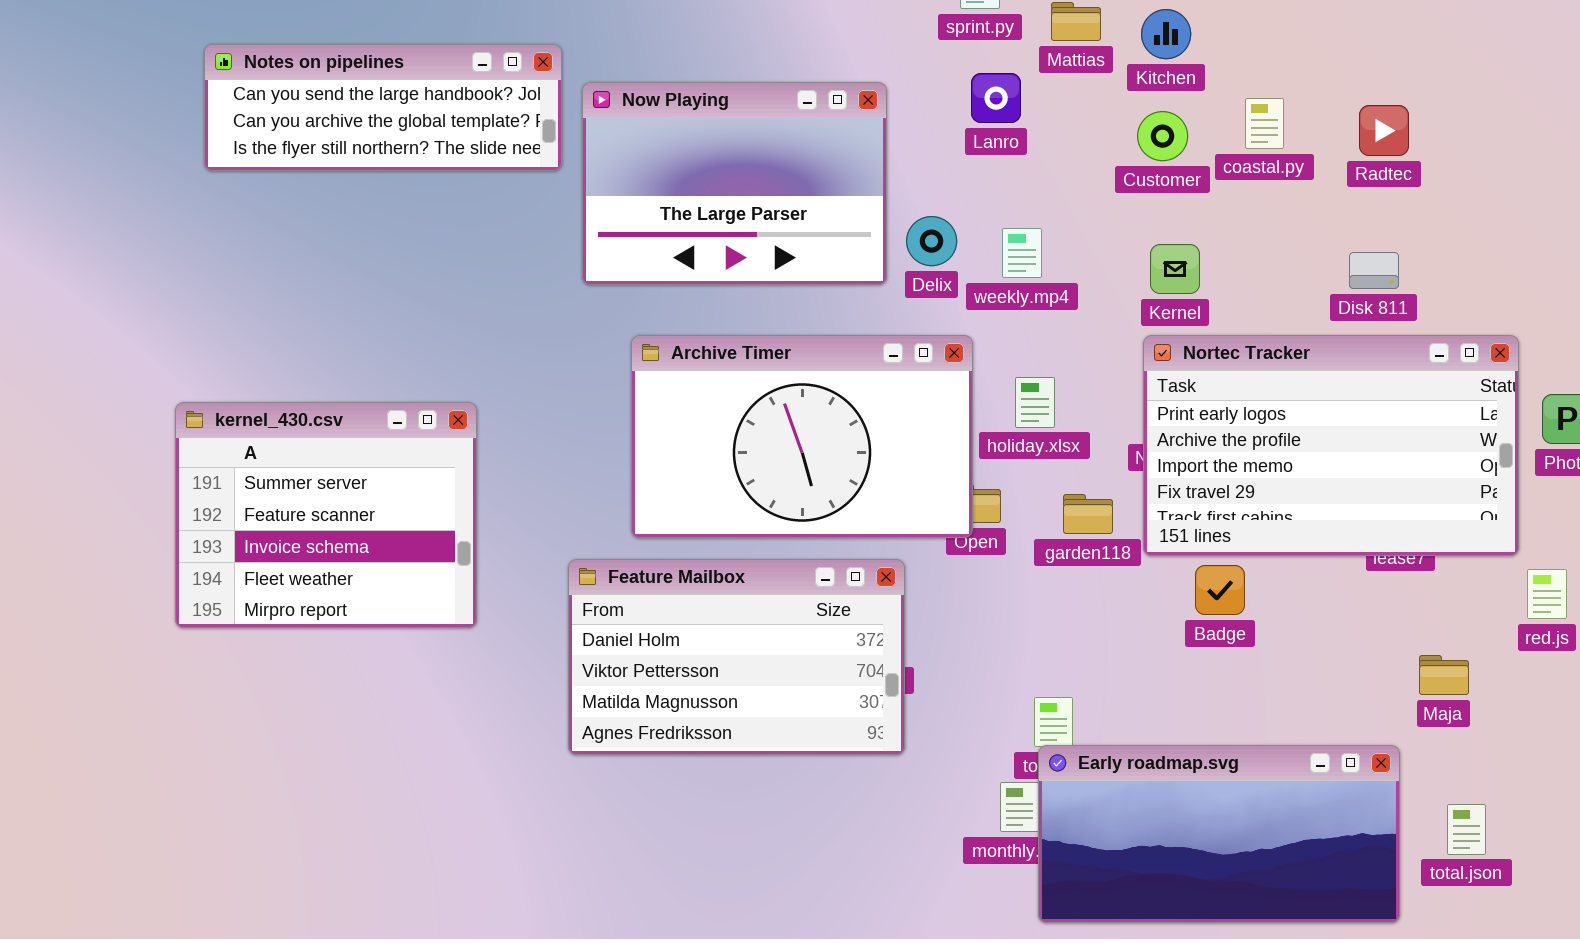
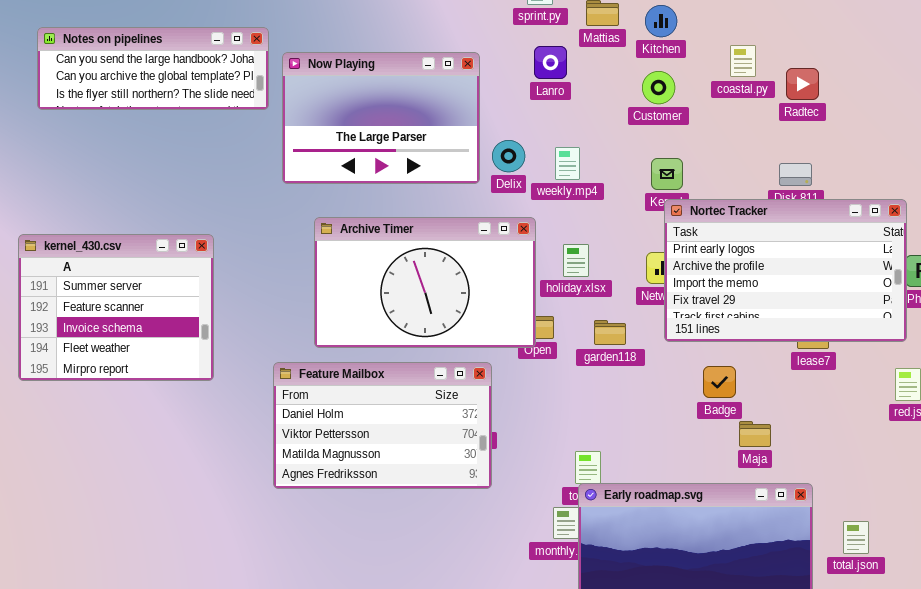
coastal.py: [1245,98,1284,149] -> [730,45,756,77], moved
Nortec Tracker: [1143,335,1519,556] -> [664,199,907,342], moved
kernel_430.csv: [175,402,477,628] -> [18,234,214,381], moved
Badge: [1195,565,1245,615] -> [703,366,736,398], moved
Maja: [1419,655,1469,695] -> [739,421,771,447], moved

